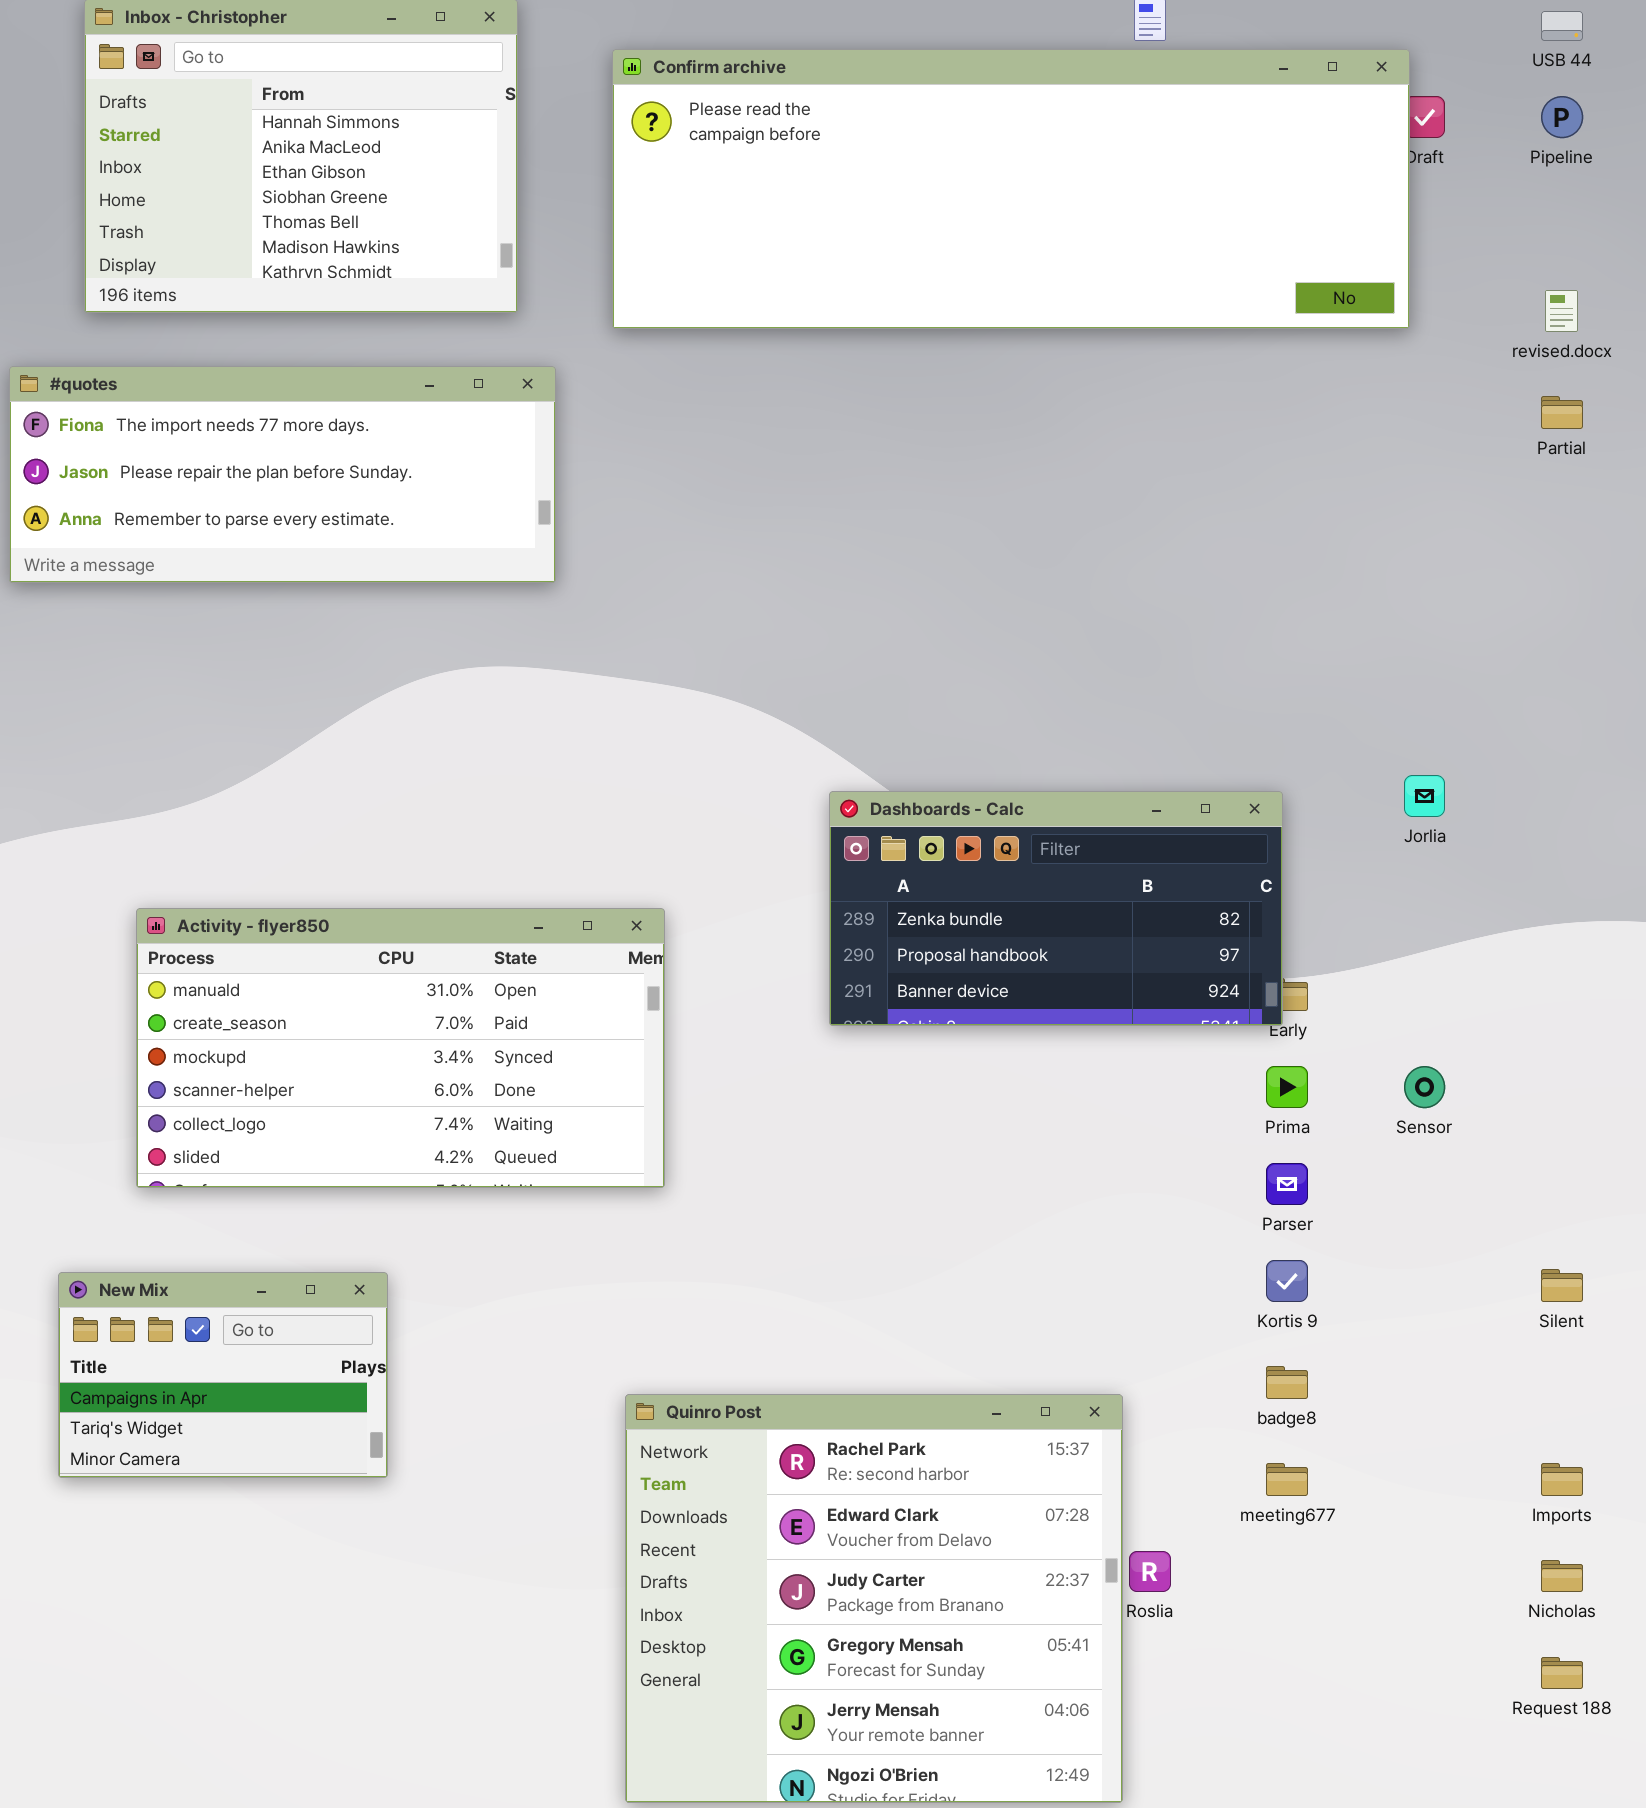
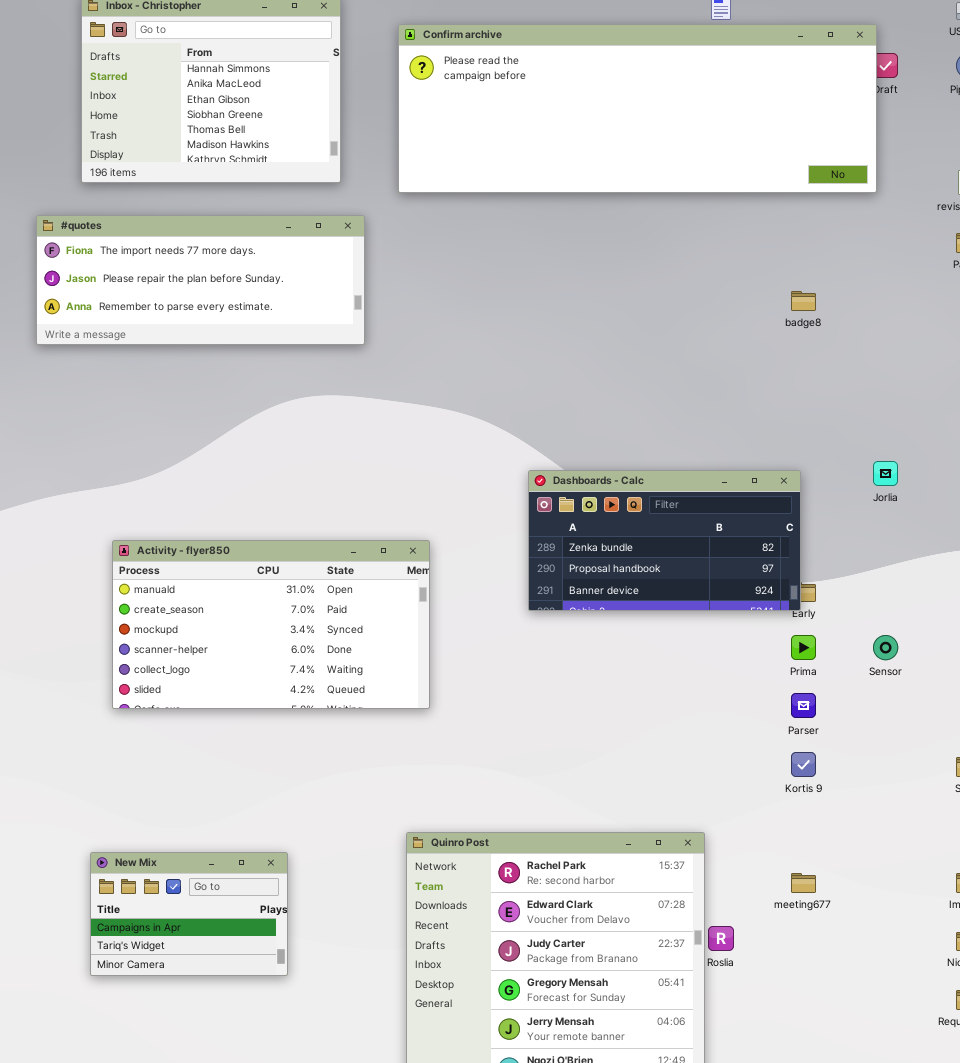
New Mix: [58,1272,388,1478] -> [90,852,288,976], moved
badge8: [1266,1366,1308,1399] -> [791,291,816,311], moved

